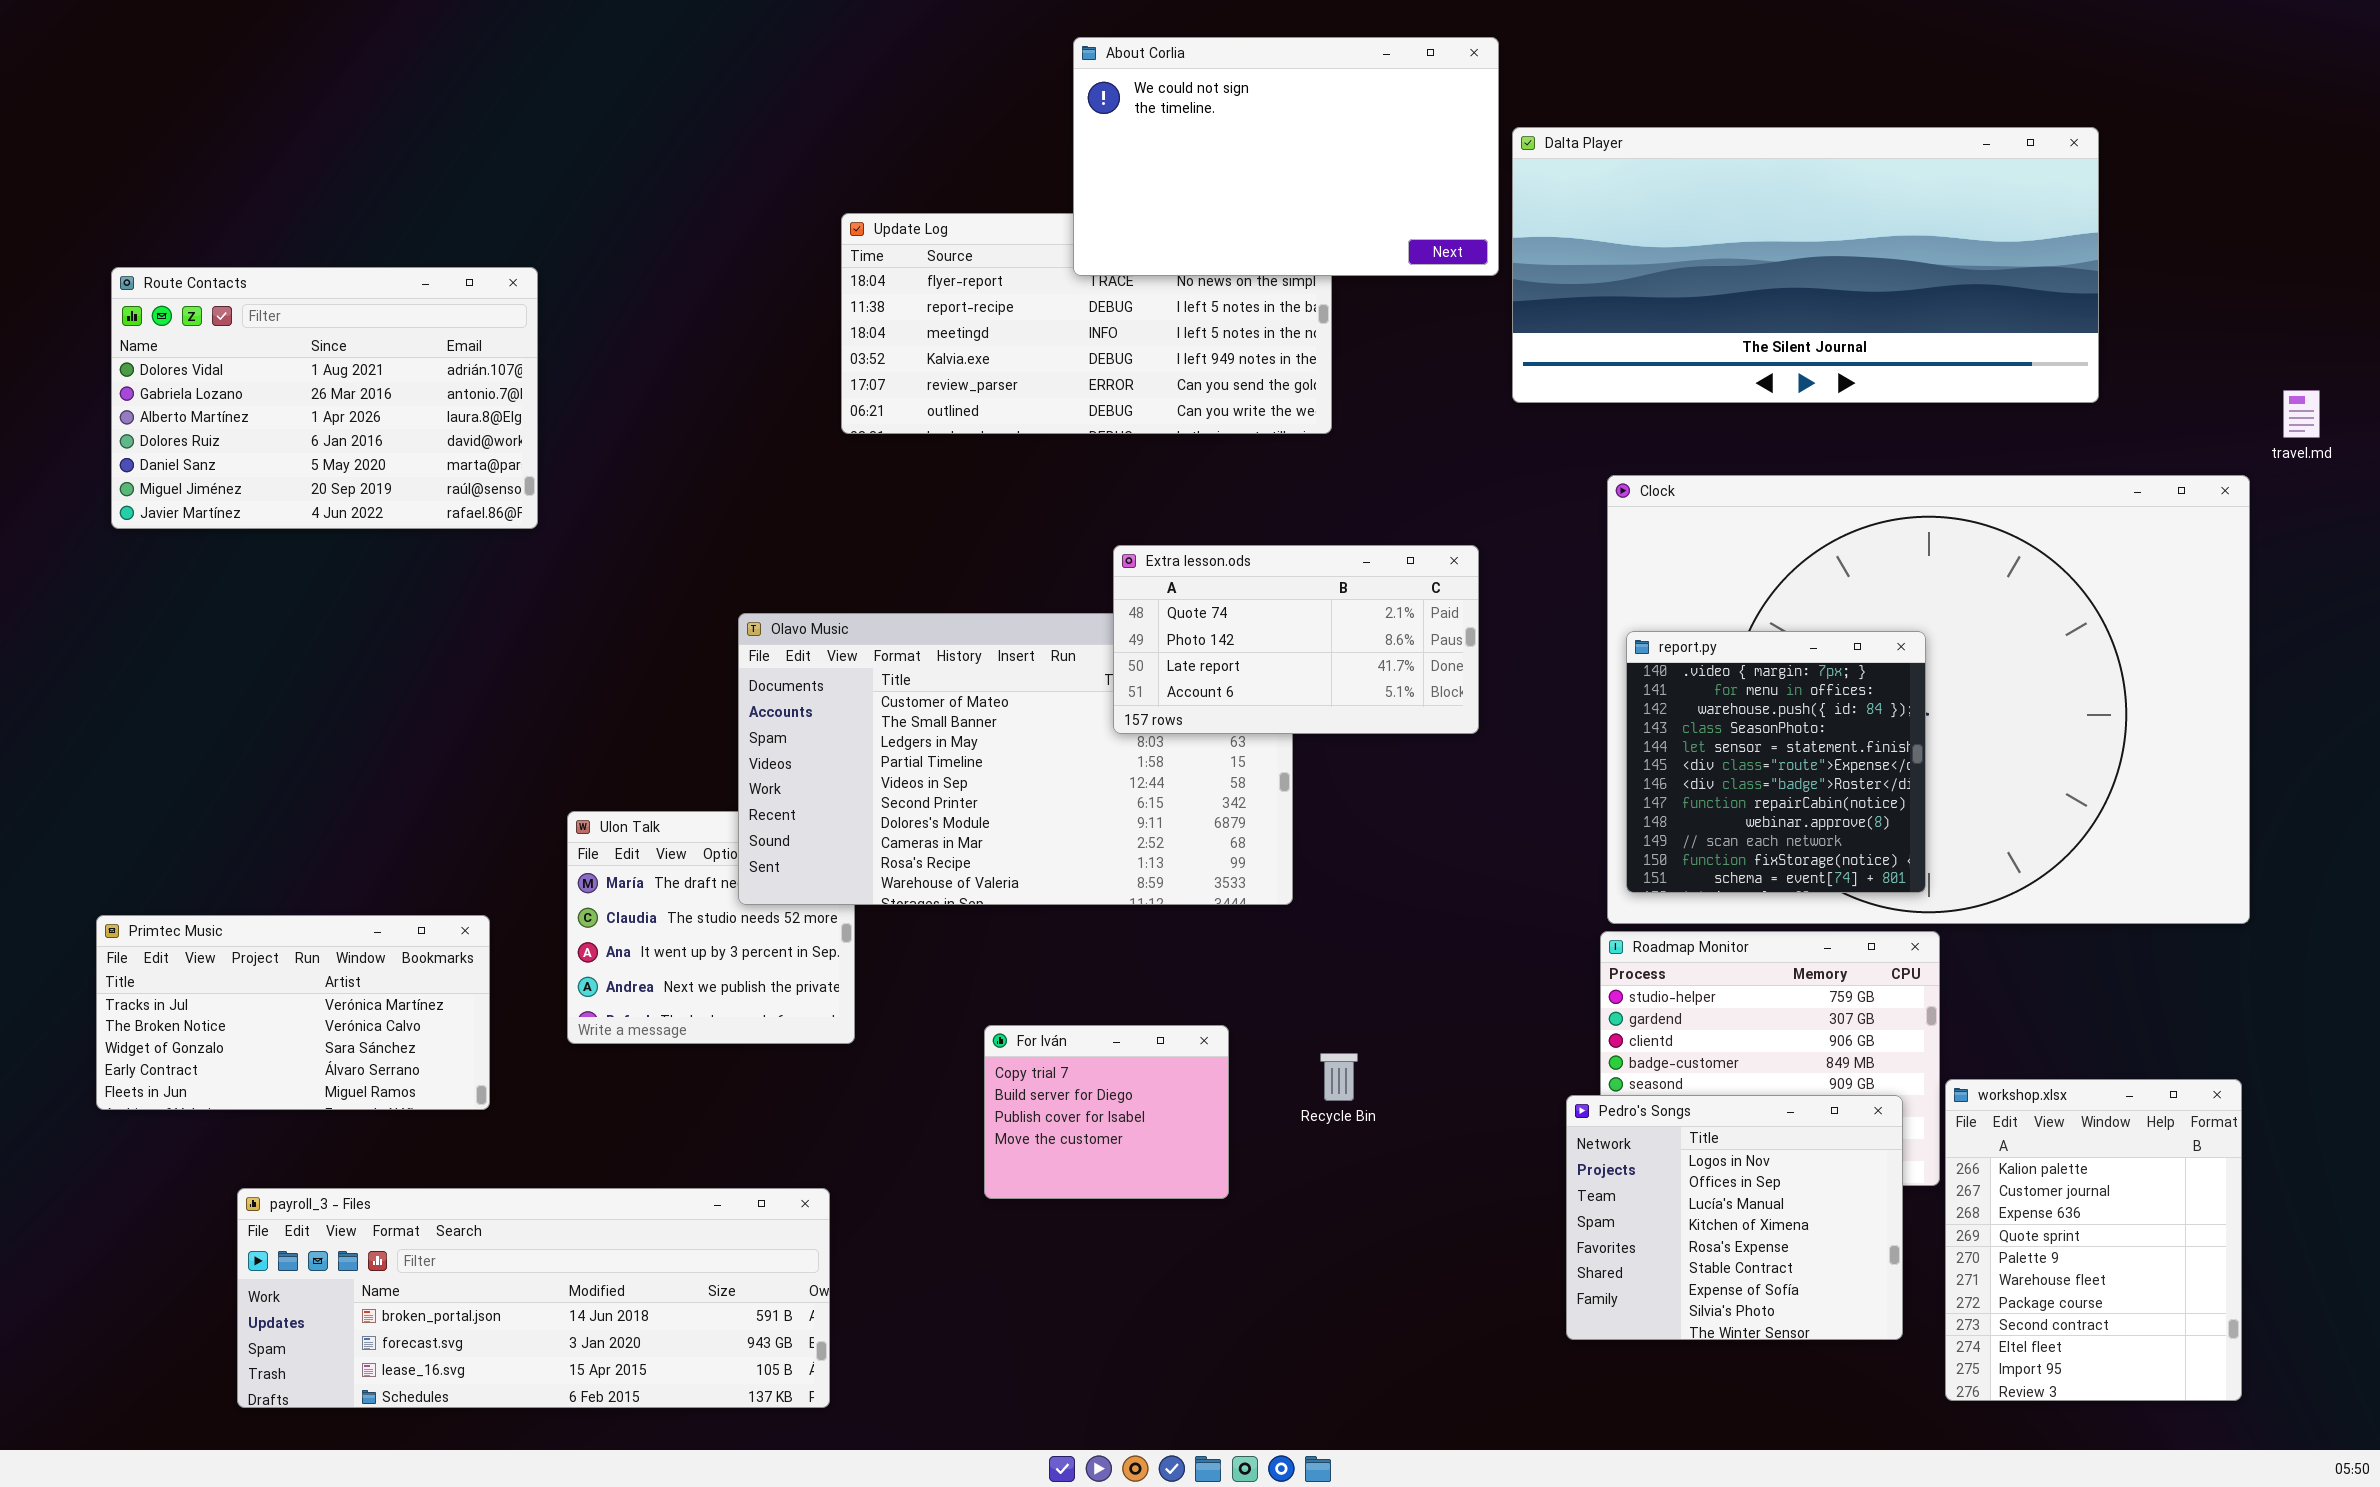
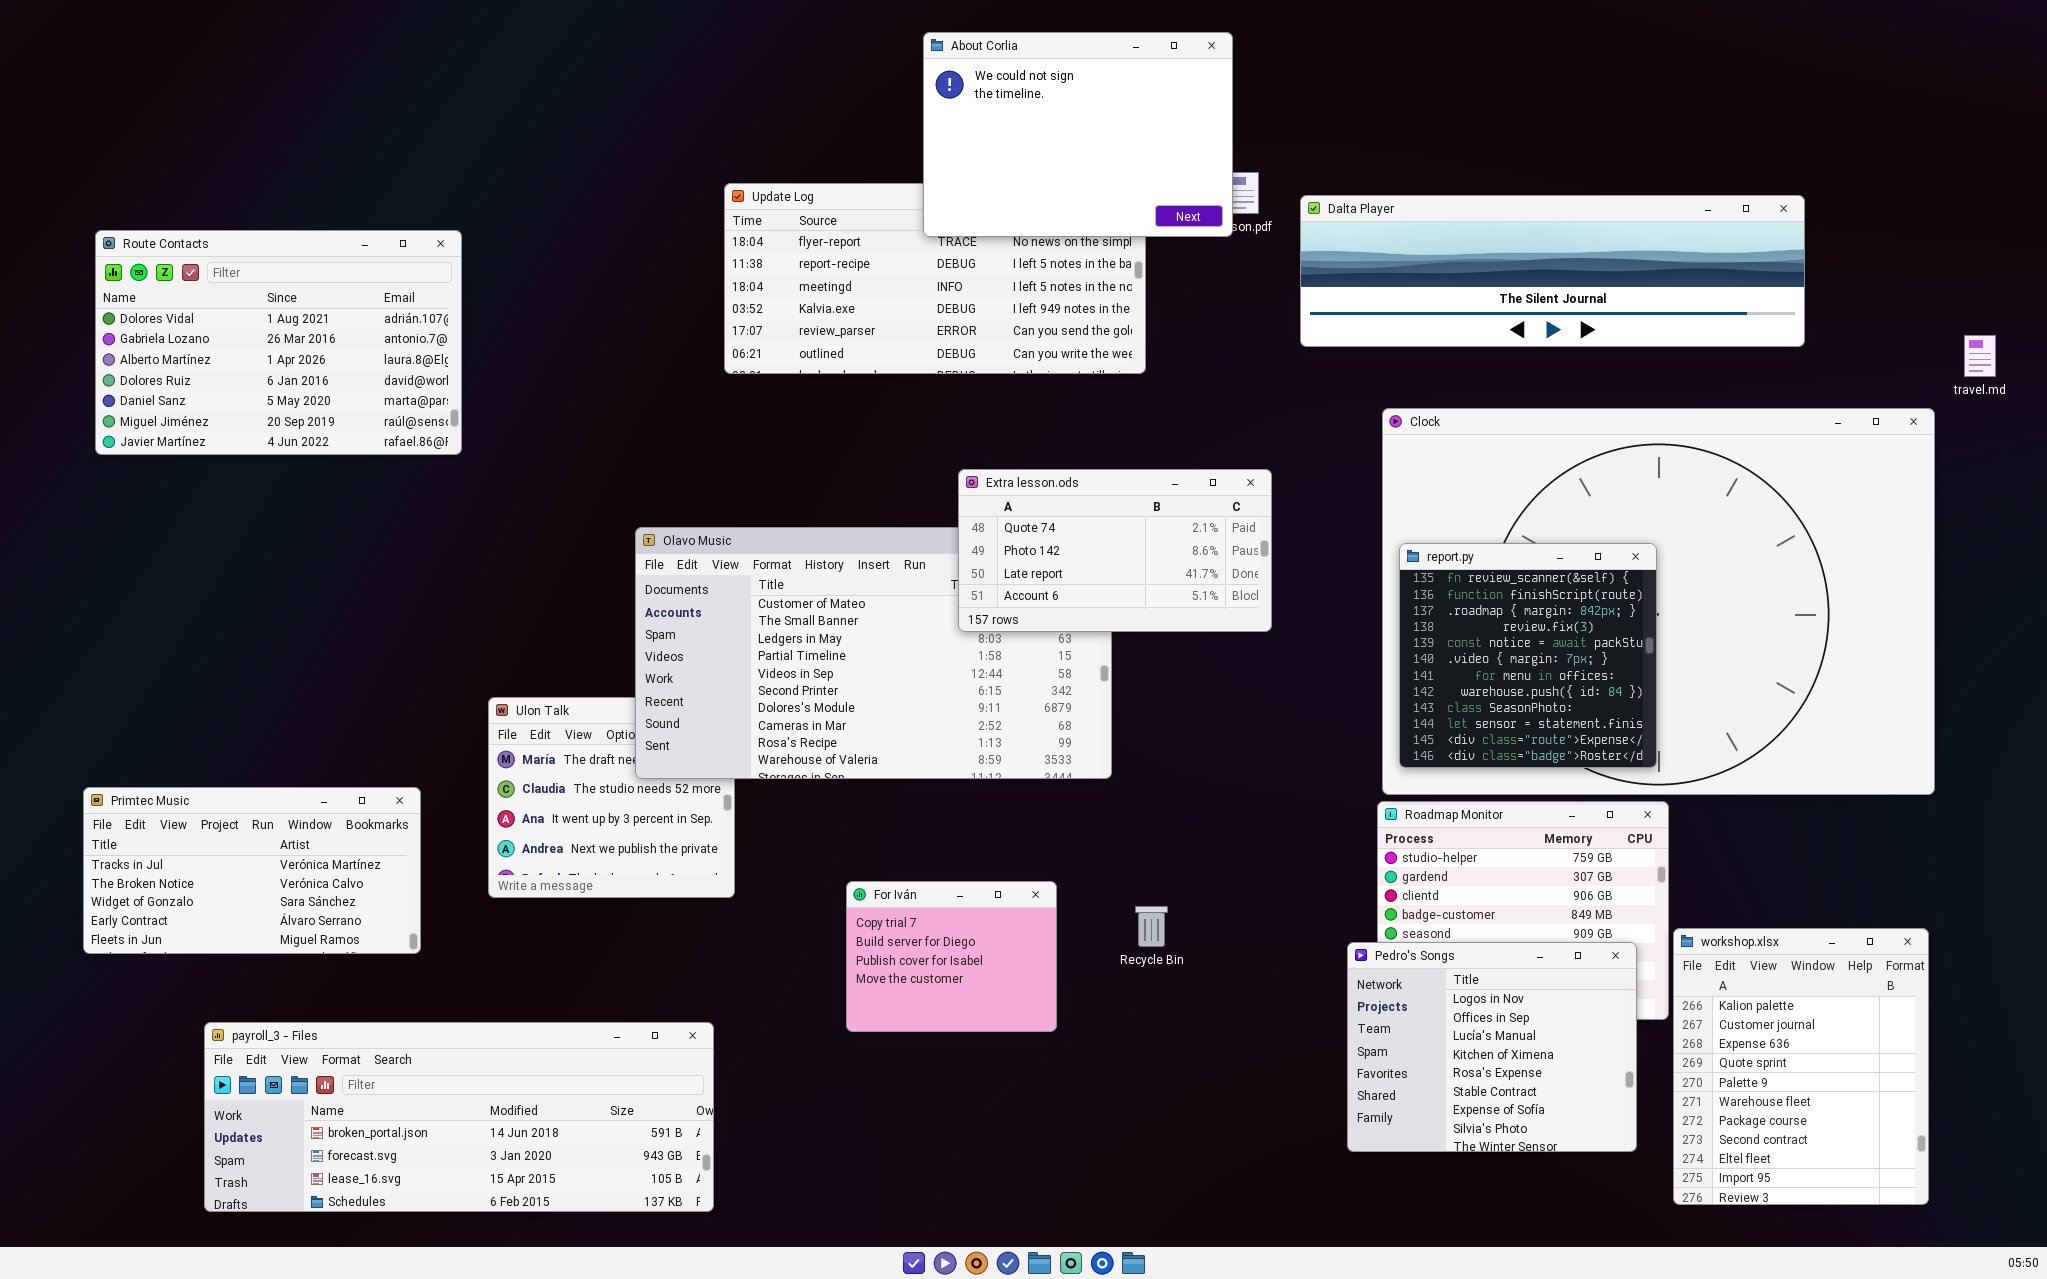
About Corlia: [1073,37,1499,276] -> [923,32,1233,237], resized
Dalta Player: [1512,127,2099,403] -> [1300,195,1805,347], resized
report.py: [1626,631,1926,893] -> [1399,543,1657,768], scrolled up 5 rows

